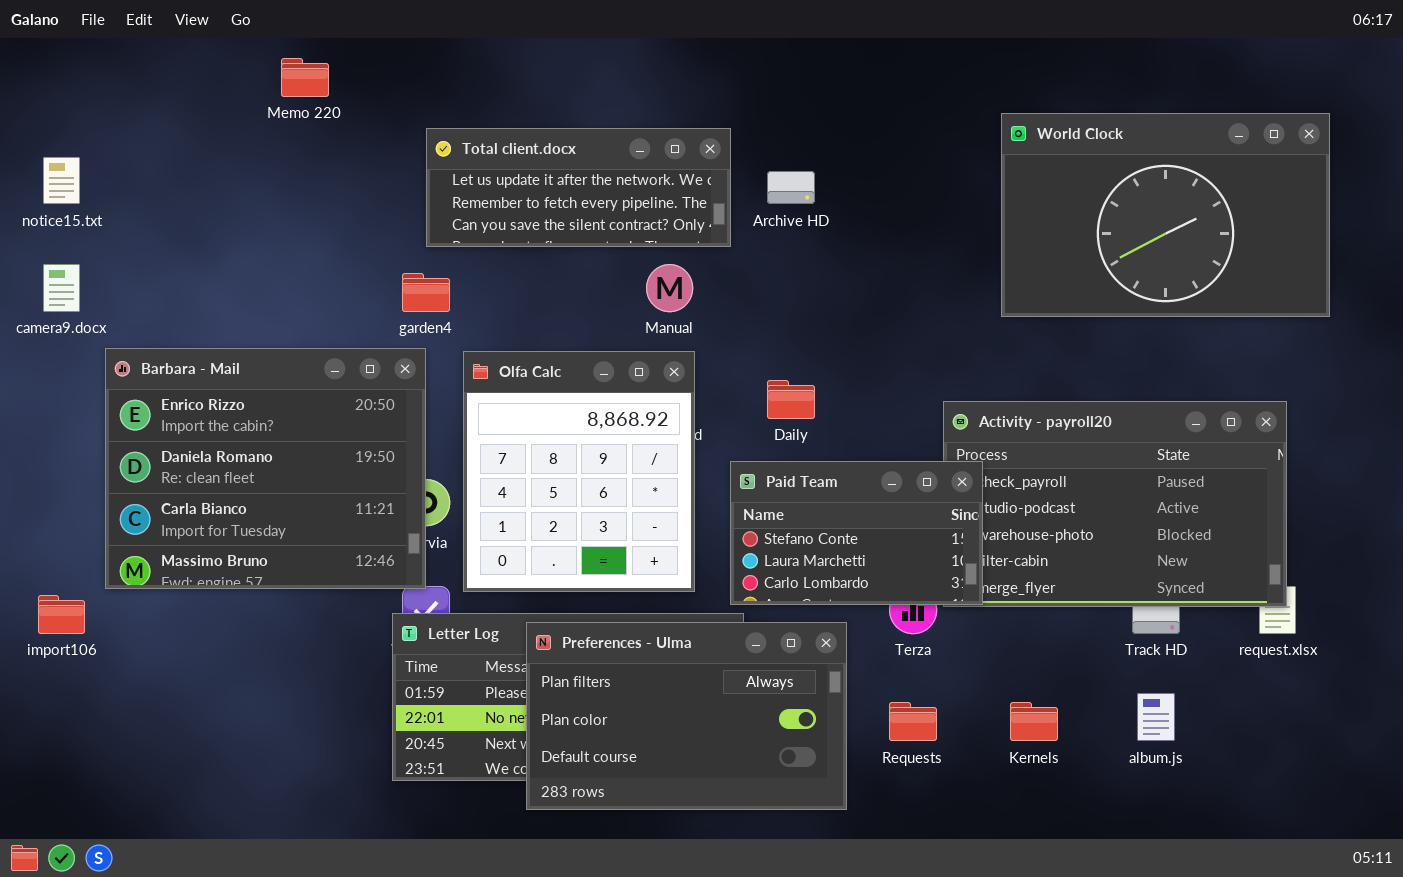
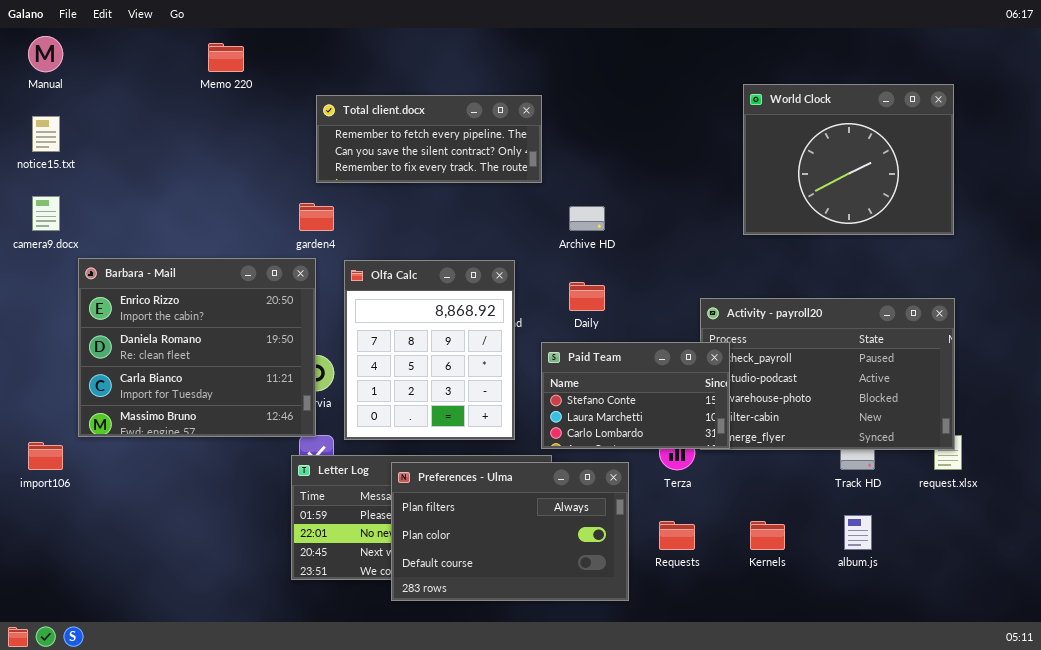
World Clock: [1001,113,1330,317] -> [743,84,954,235], resized
Total client.docx: [426,128,731,247] -> [316,95,542,183], scrolled down 1 row
Archive HD: [767,171,815,204] -> [569,206,605,231], moved
Manual: [646,264,693,312] -> [28,36,63,72], moved

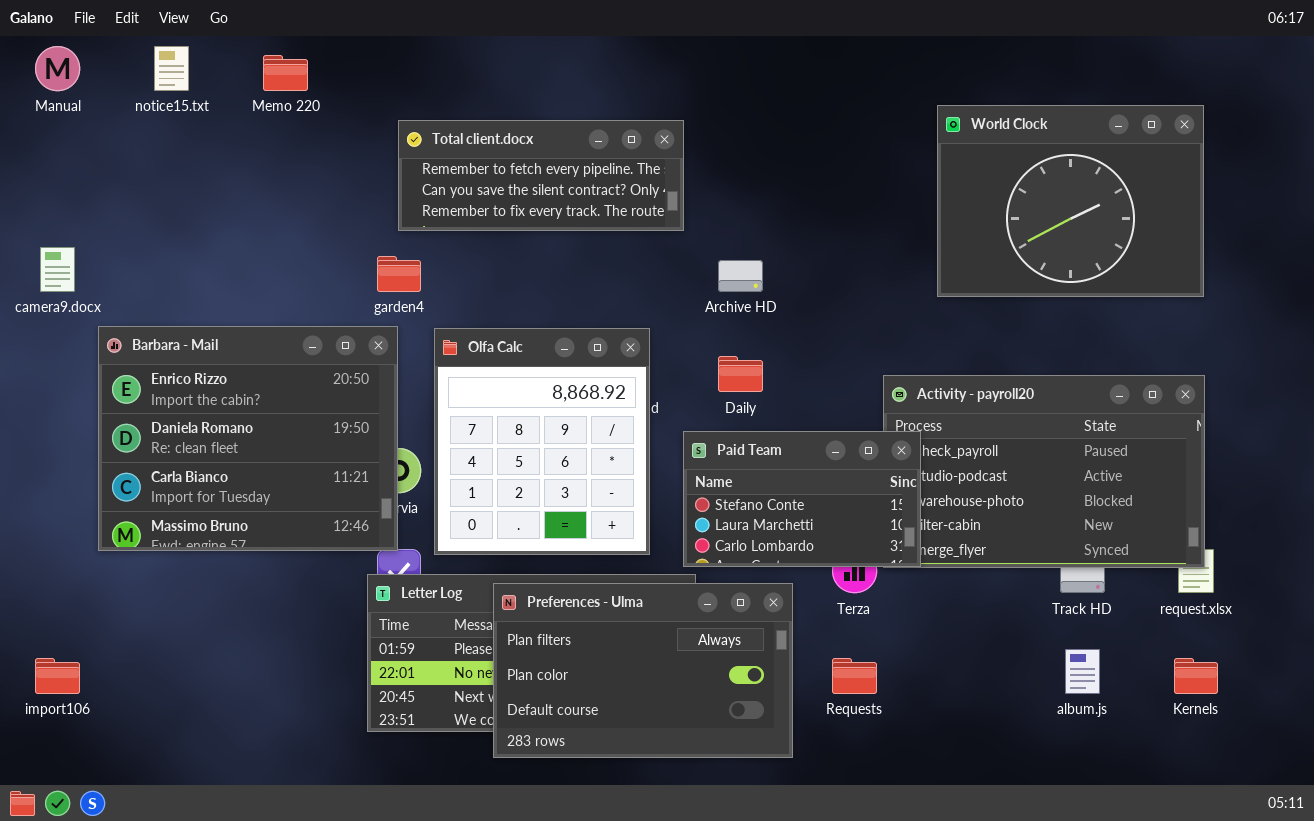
notice15.txt: [32,116,60,152] -> [154,46,189,91], moved
import106: [28,442,63,470] -> [35,658,80,694], moved
Kernels: [750,521,785,550] -> [1174,658,1218,694], moved

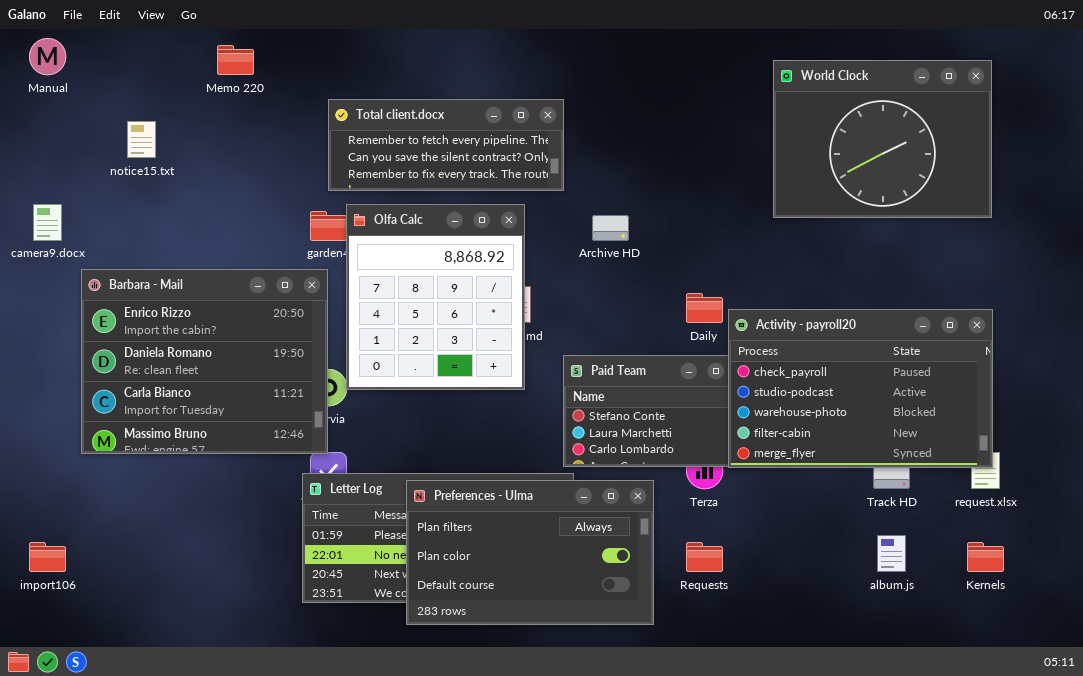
notice15.txt: [154,46,189,91] -> [127,121,156,158], moved
World Clock: [937,105,1204,297] -> [773,60,992,218], moved
Olfa Calc: [434,328,650,555] -> [346,204,525,390], moved
Daily: [718,356,763,392] -> [686,293,723,323], moved
Activity - payroll20: [883,375,1205,568] -> [728,309,993,468], raised

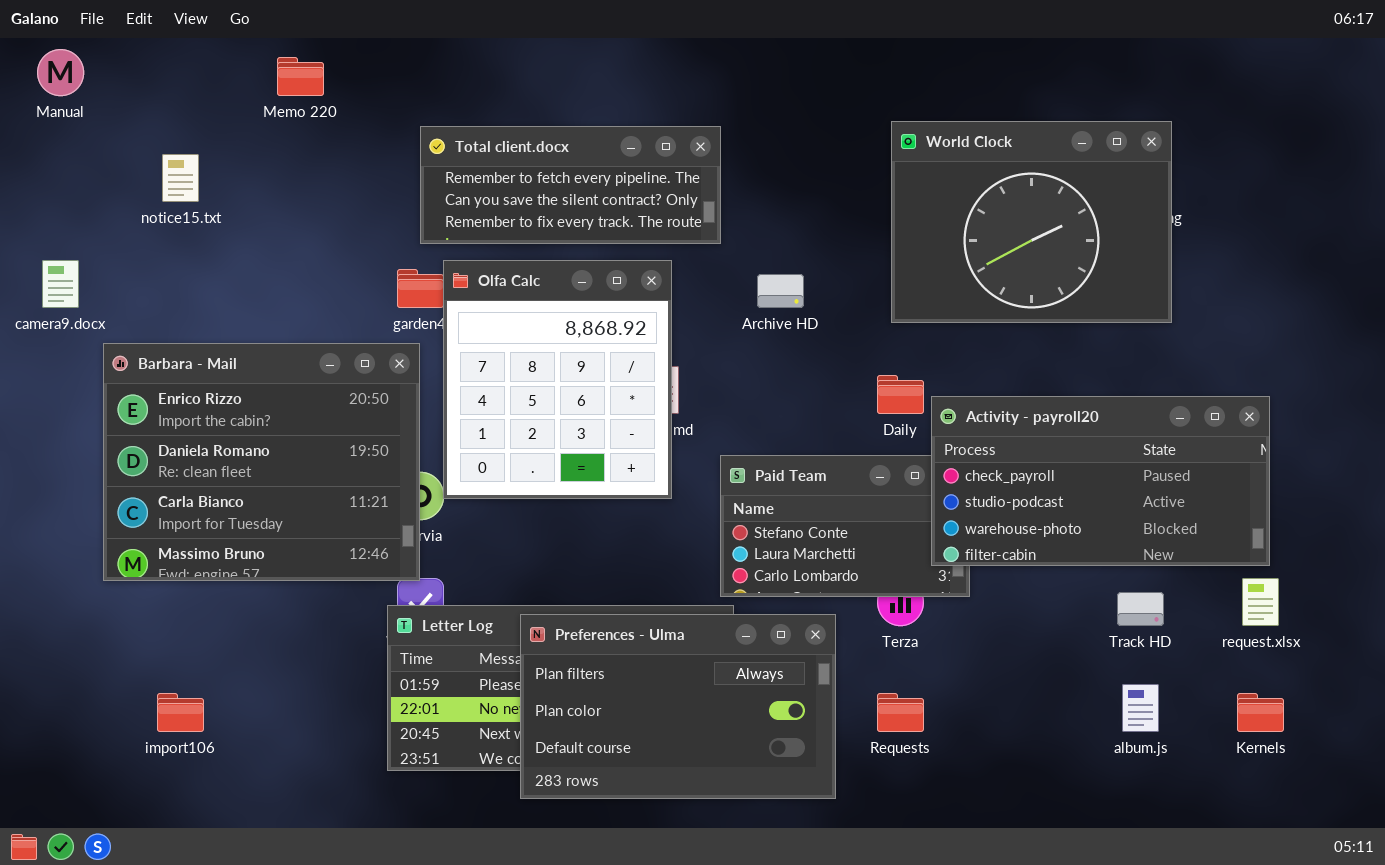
World Clock: [773,60,992,218] -> [891,121,1172,323], moved
Activity - payroll20: [728,309,993,468] -> [931,396,1270,566], resized
import106: [29,542,66,572] -> [157,693,204,732], moved

